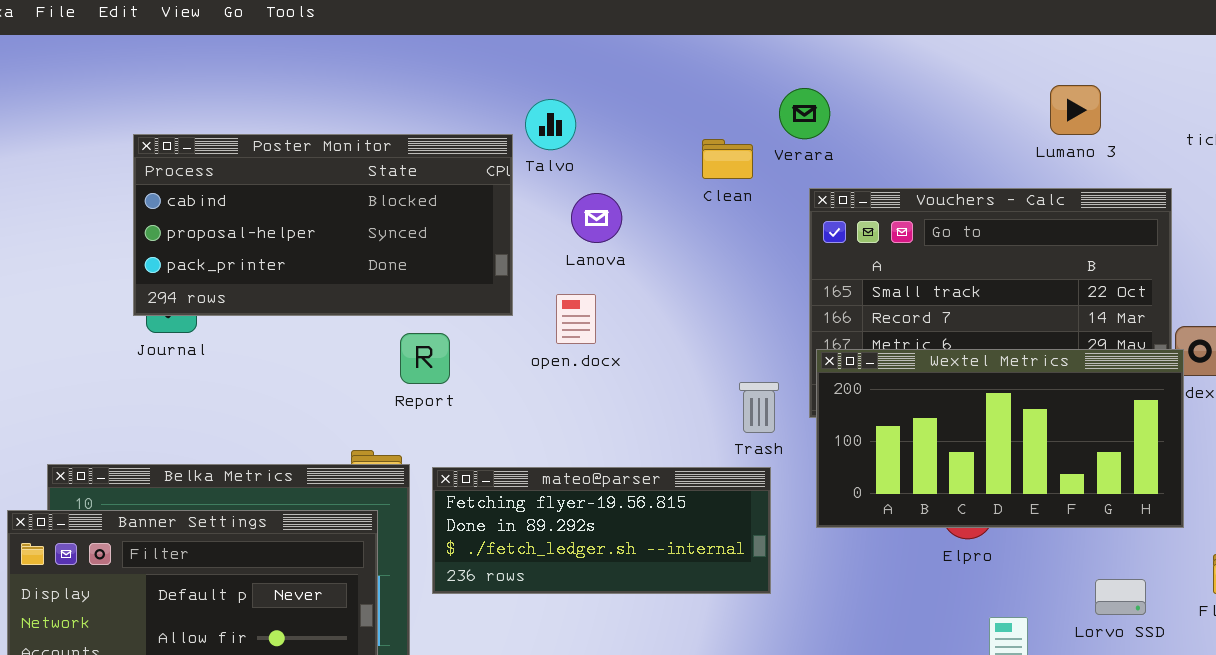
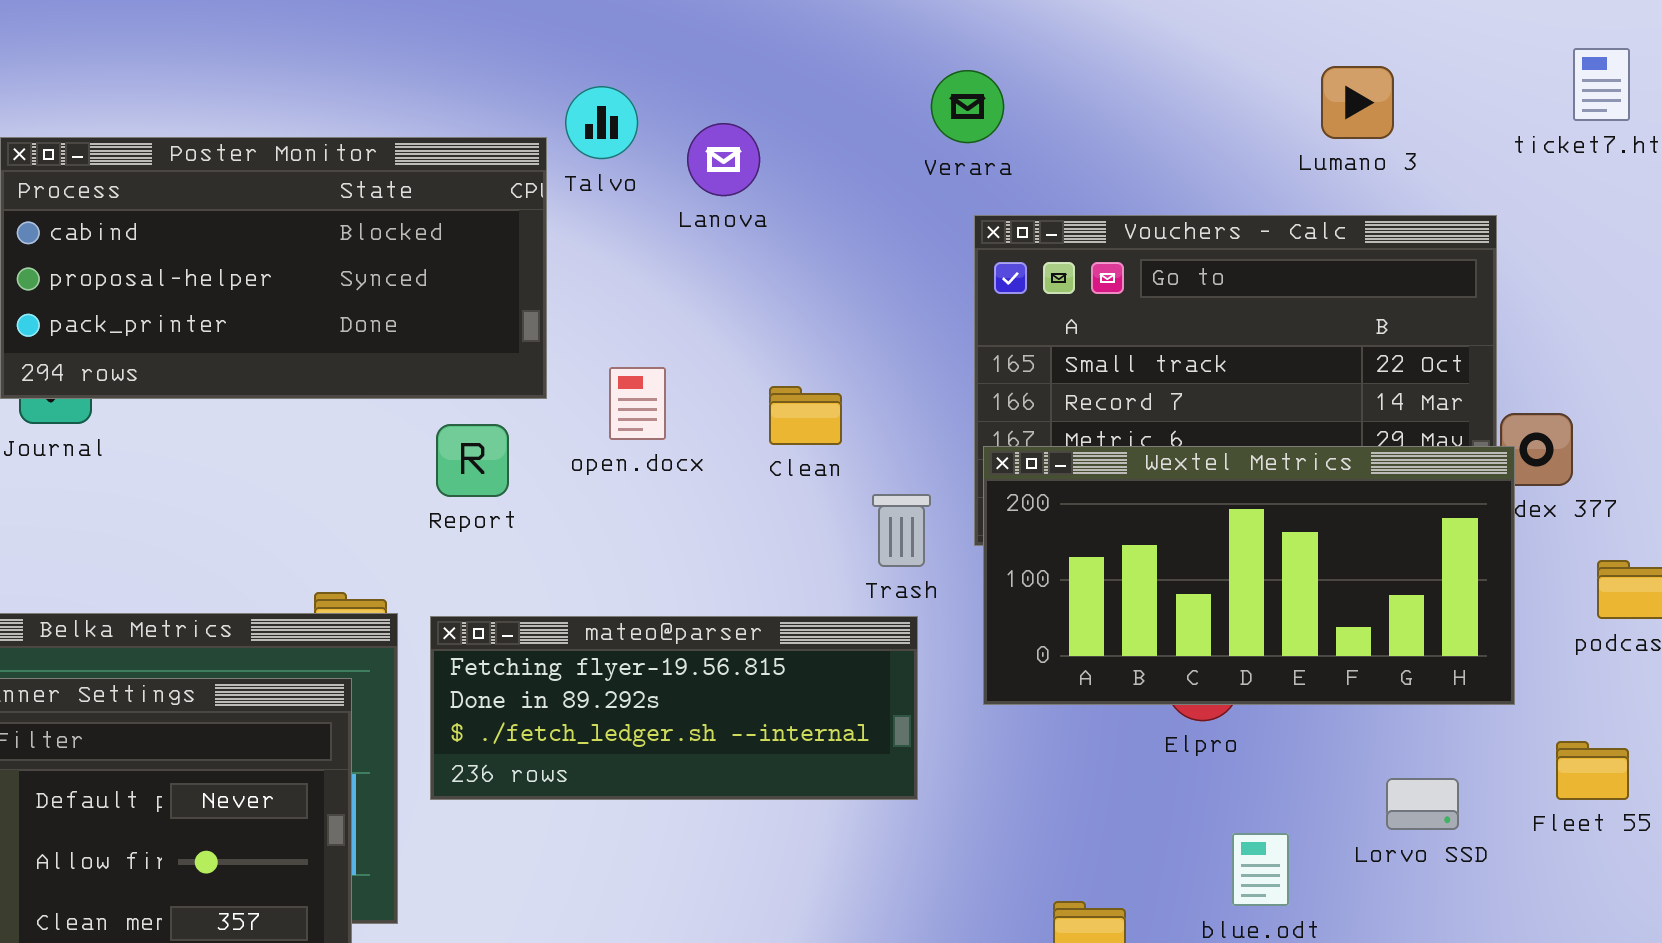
Clean: [702,139,753,179] -> [769,386,842,445], moved
Lanova: [571,193,622,243] -> [687,123,760,196], moved
Report: [400,333,450,384] -> [436,424,509,497], moved

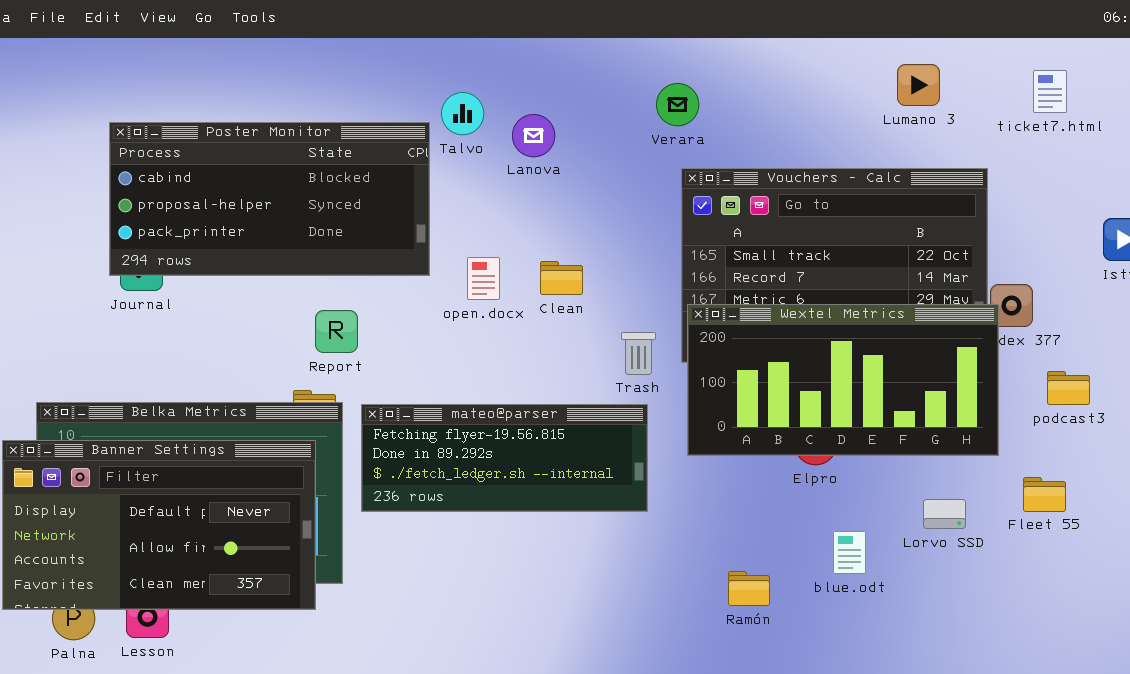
Lumano 3: [1321,66,1394,139] -> [897,64,940,106], moved
Clean: [769,386,842,445] -> [540,261,583,295], moved
Report: [436,424,509,497] -> [315,310,358,353], moved

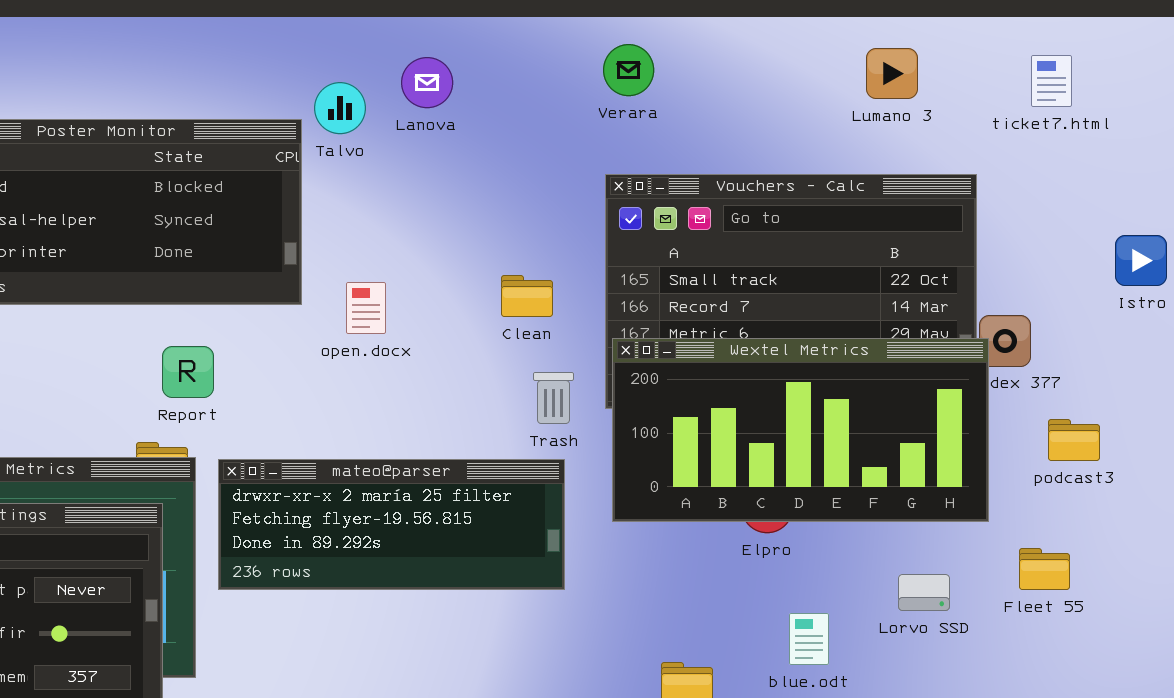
Verara: [656,83,699,126] -> [603,44,654,96], moved
Lanova: [512,114,555,157] -> [401,57,453,108], moved
Clean: [540,261,583,295] -> [501,275,553,317], moved
mateo@parser: [361,404,648,512] -> [218,459,565,590], scrolled up 1 row

